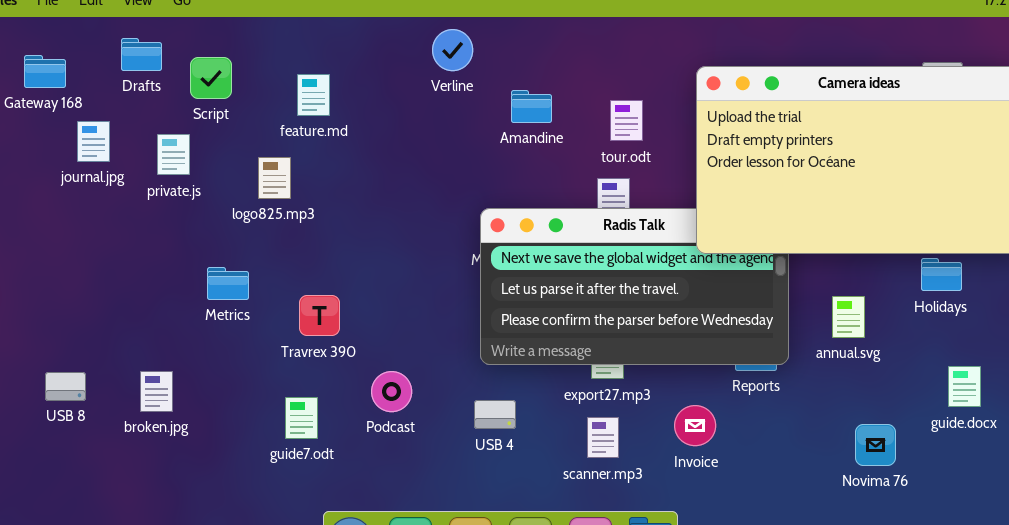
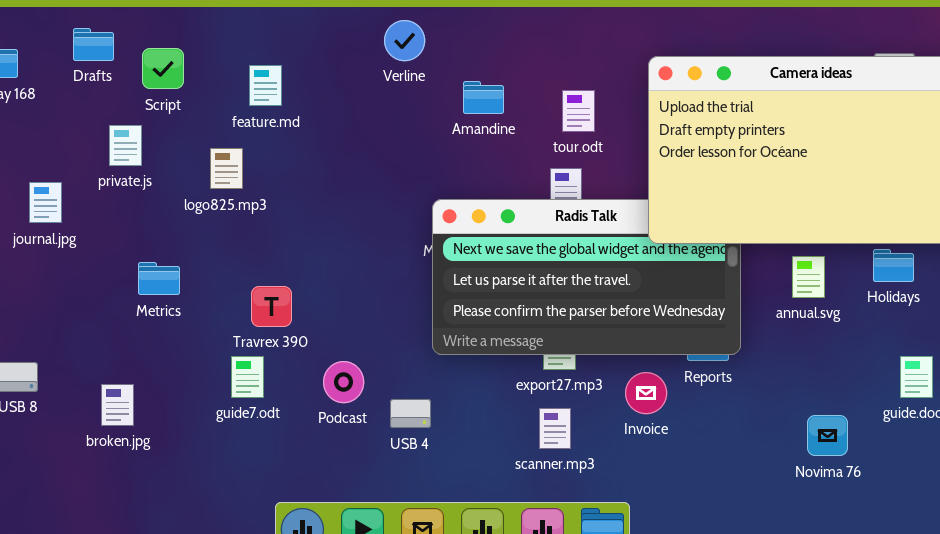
journal.jpg: [77,121,110,162] -> [29,182,62,223], moved
Metrics: [207,267,249,300] -> [138,262,180,295], moved
annual.svg: [832,296,865,338] -> [792,256,825,298], moved
broken.jpg: [140,371,173,412] -> [101,384,134,426], moved
guide7.odt: [285,397,318,439] -> [231,356,264,398], moved
USB 4: [474,400,516,429] -> [390,399,431,428], moved
Invoice: [674,405,716,446] -> [625,372,667,414], moved

